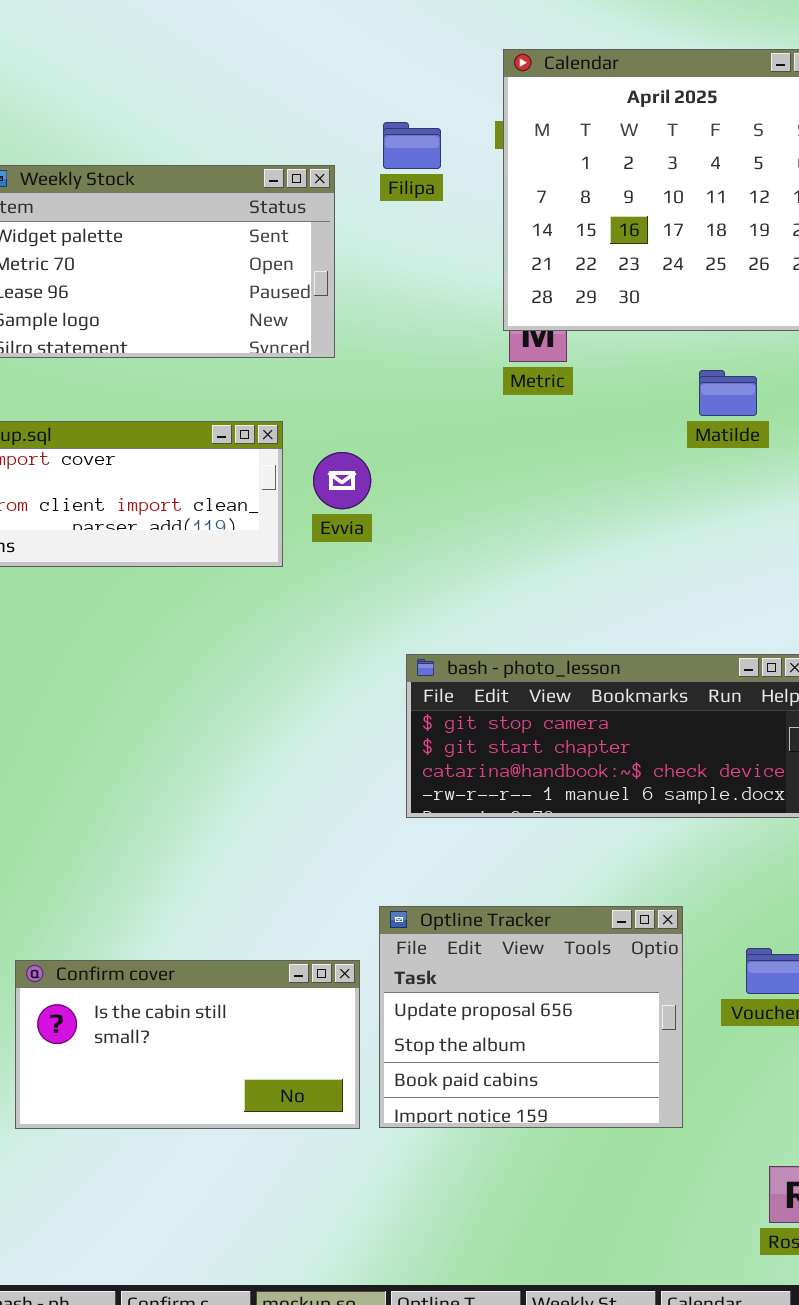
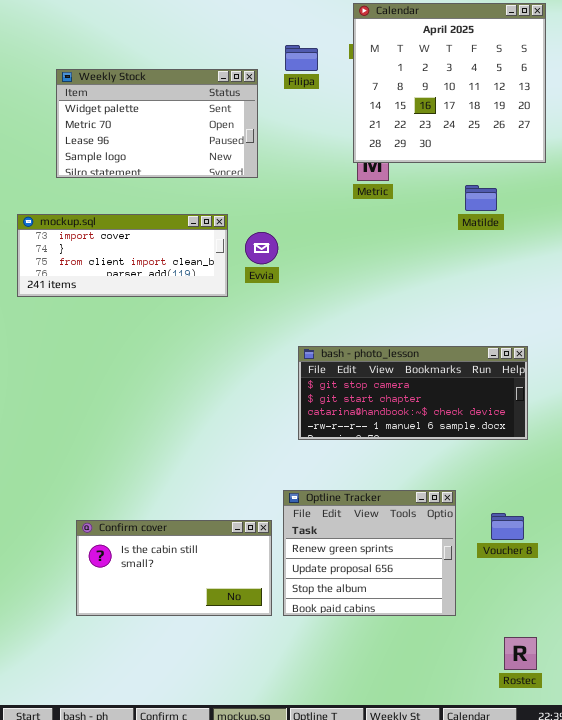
Optline Tracker: [379,906,683,1128] -> [283,490,456,616], scrolled up 1 row

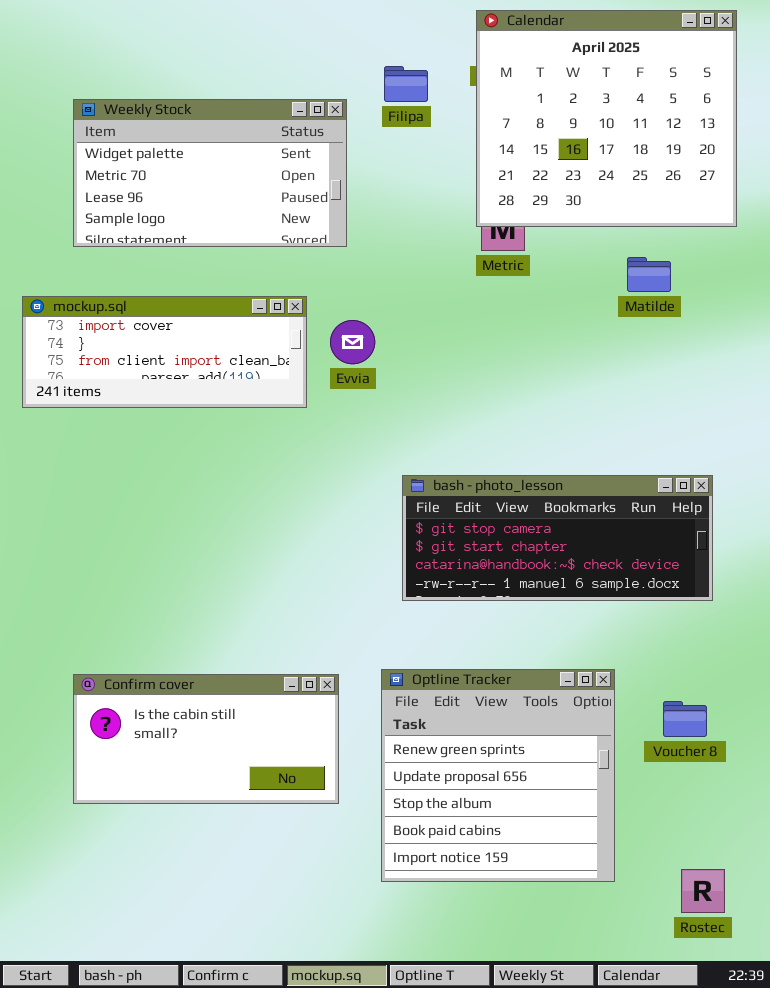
Optline Tracker: [283,490,456,616] -> [381,669,615,882], resized
Confirm cover: [76,520,272,616] -> [73,674,339,804], moved

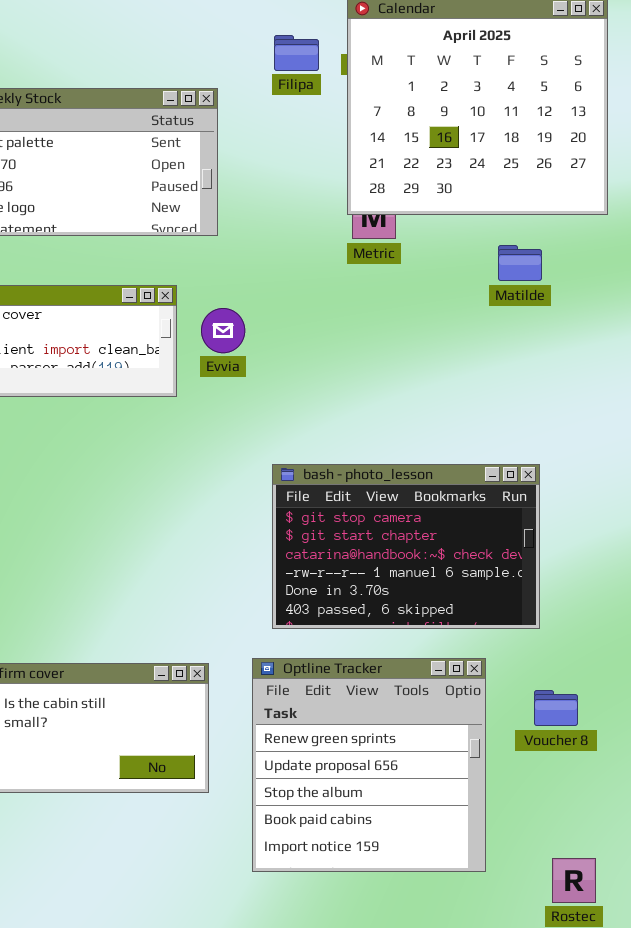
Filipa: [384,66,428,102] -> [274,35,319,71], moved
bash - photo_lesson: [402,475,713,601] -> [272,464,540,629], resized

